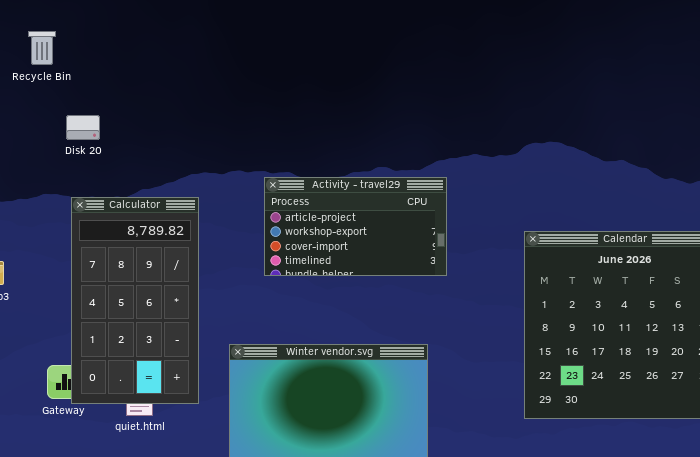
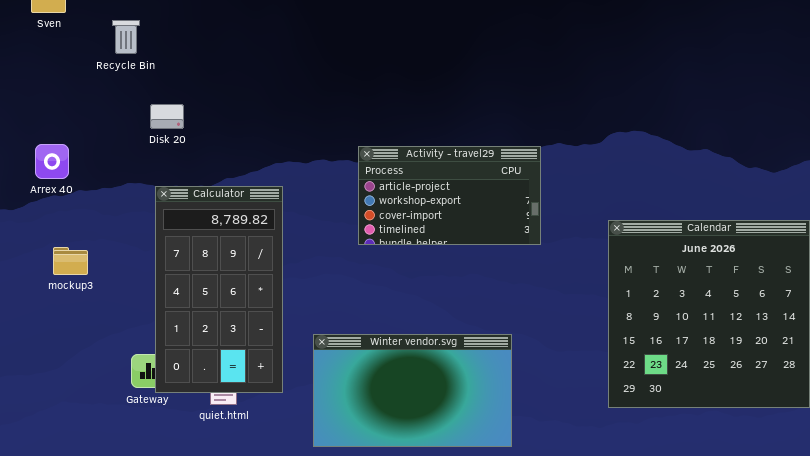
Activity - travel29: [264,177,447,276] -> [358,146,541,245], moved

